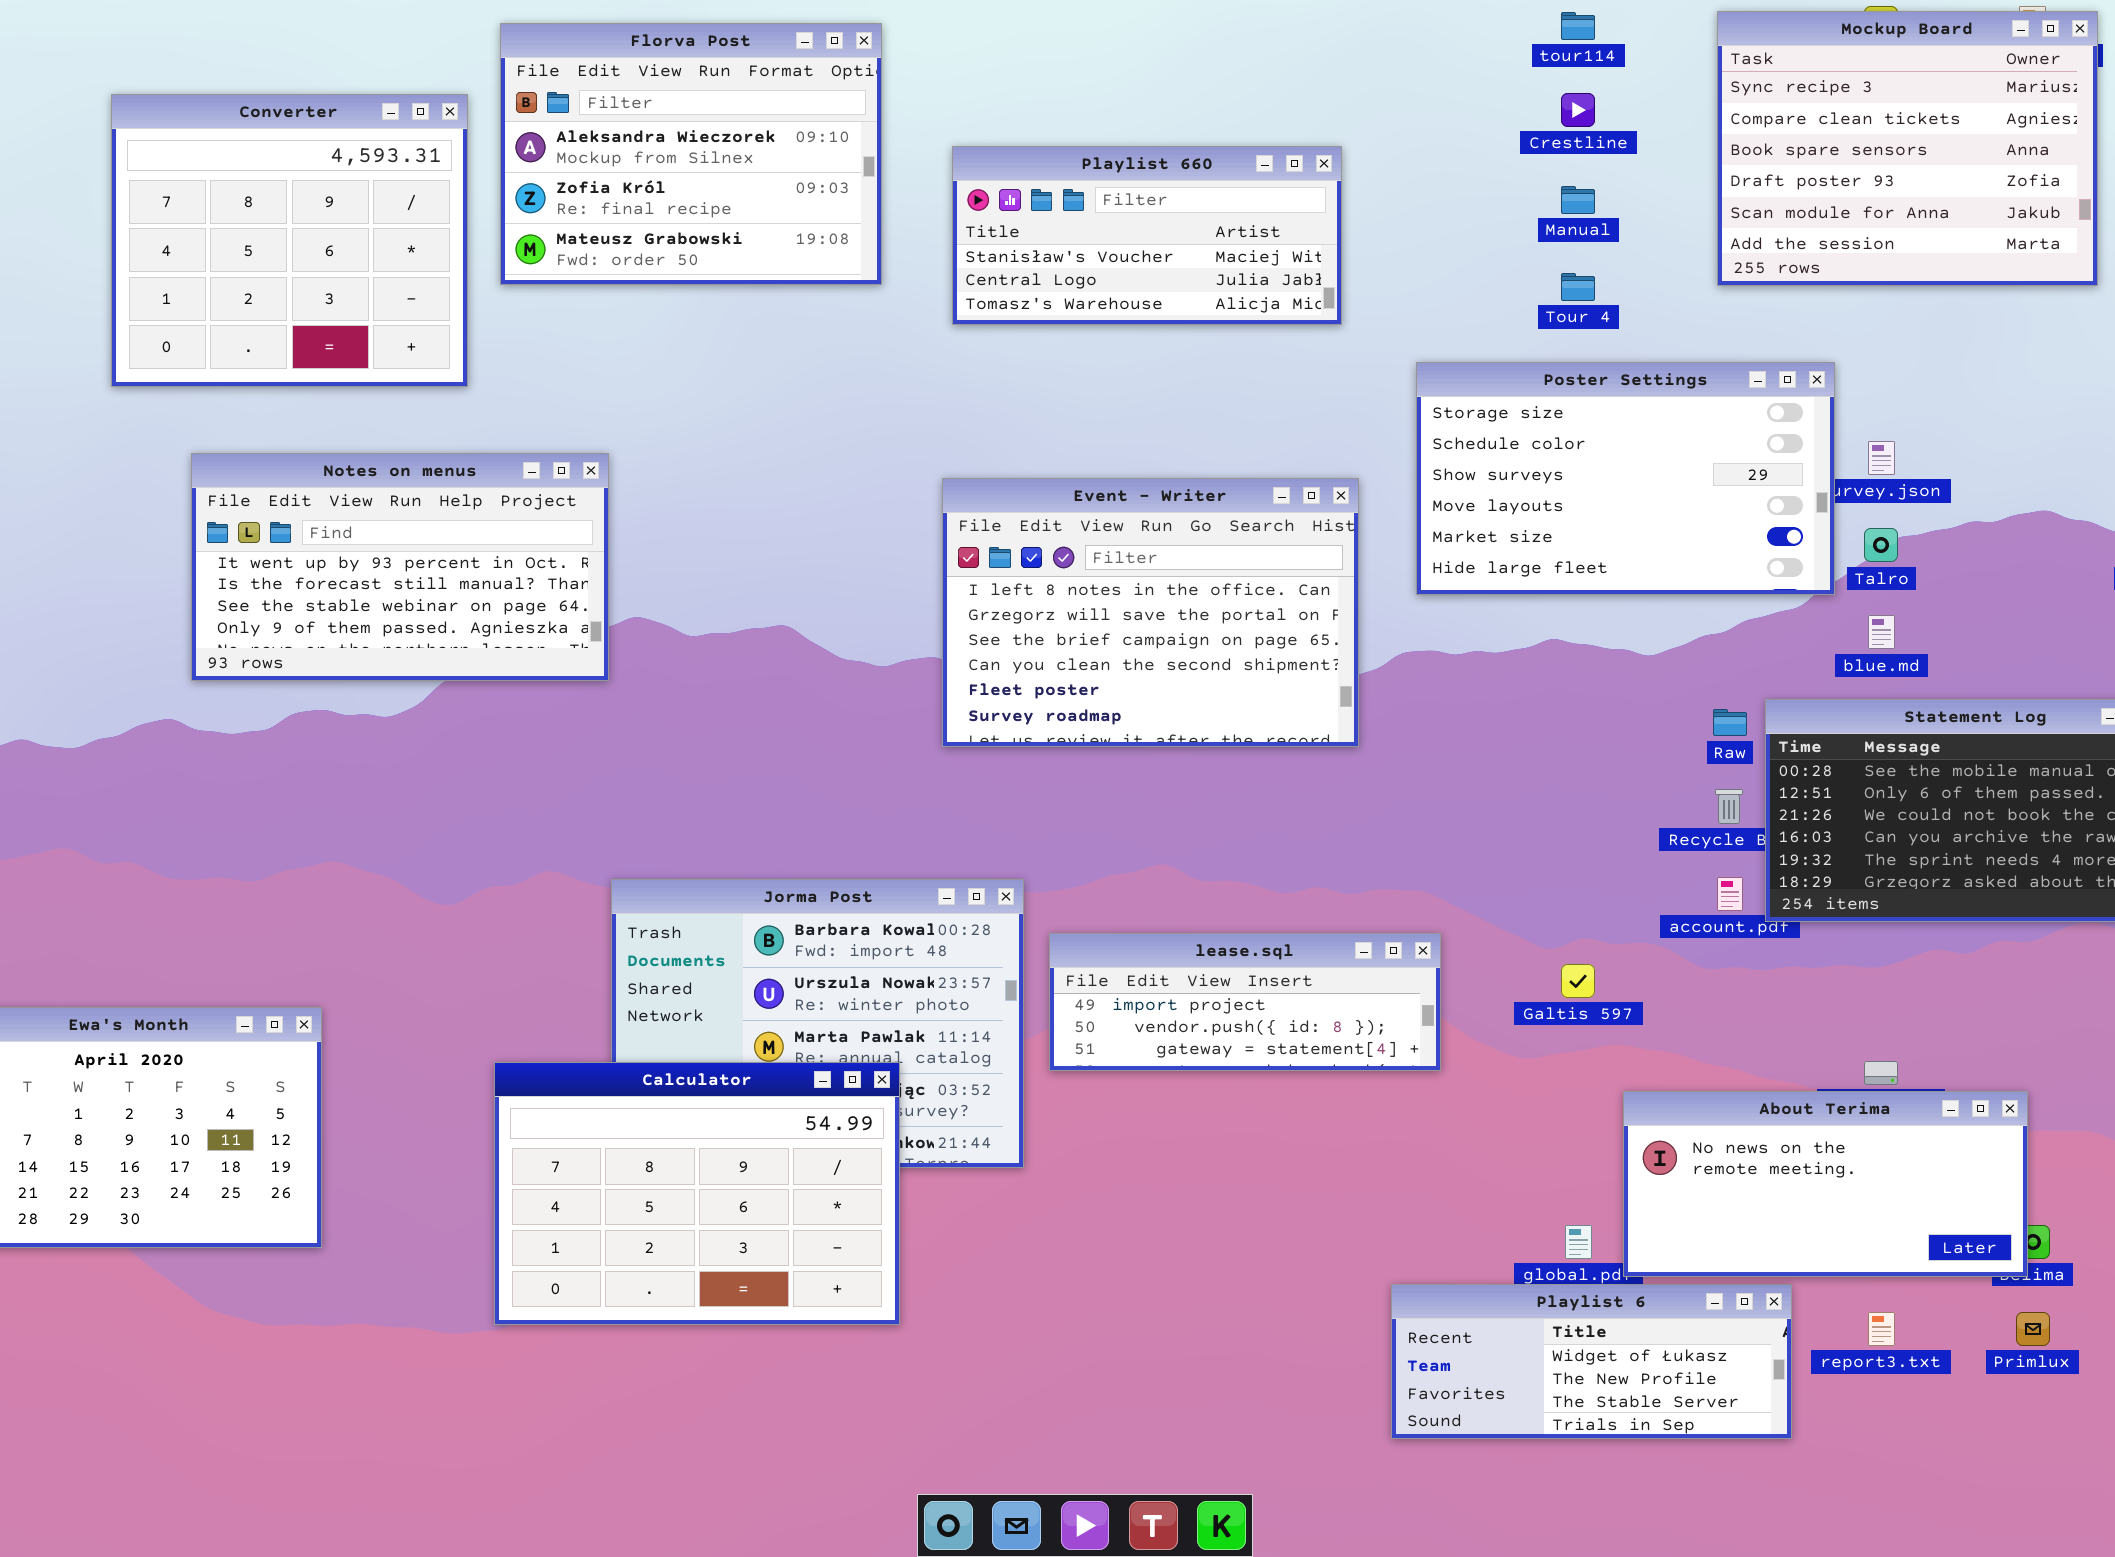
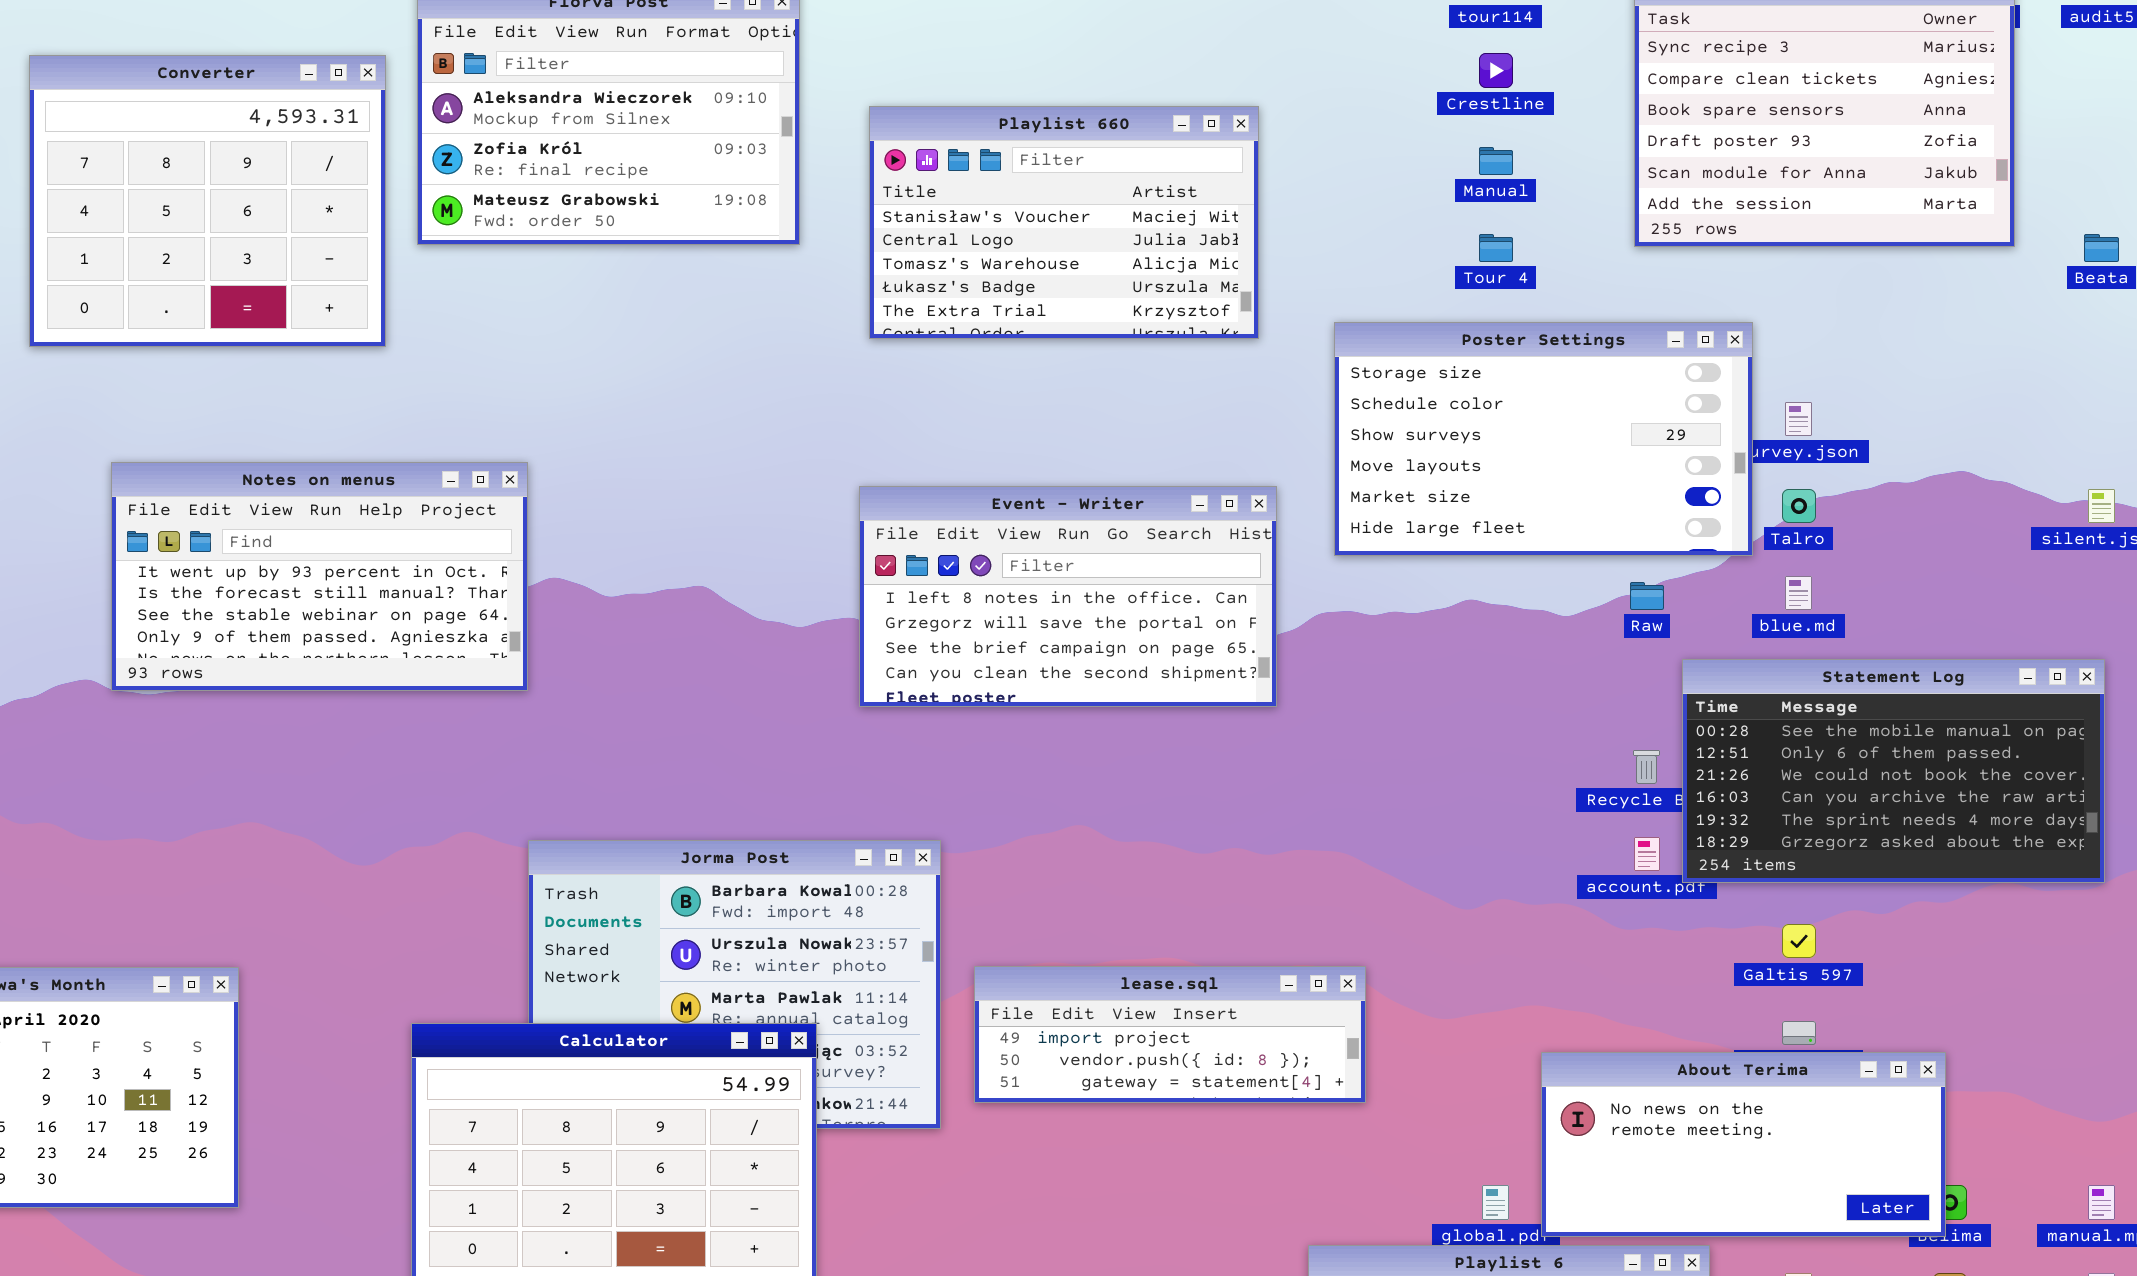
Playlist 660: [952,146,1342,325] -> [869,106,1259,339], resized
Notes on menus: [191,453,609,681] -> [111,462,528,691], moved
Event - Writer: [942,478,1359,747] -> [859,486,1277,707], resized
Raw: [1713,709,1747,736] -> [1630,582,1664,610], moved
lease.sql: [1049,933,1441,1071] -> [974,966,1366,1103], moved
Galtis 597: [1561,964,1595,998] -> [1782,924,1816,958], moved

